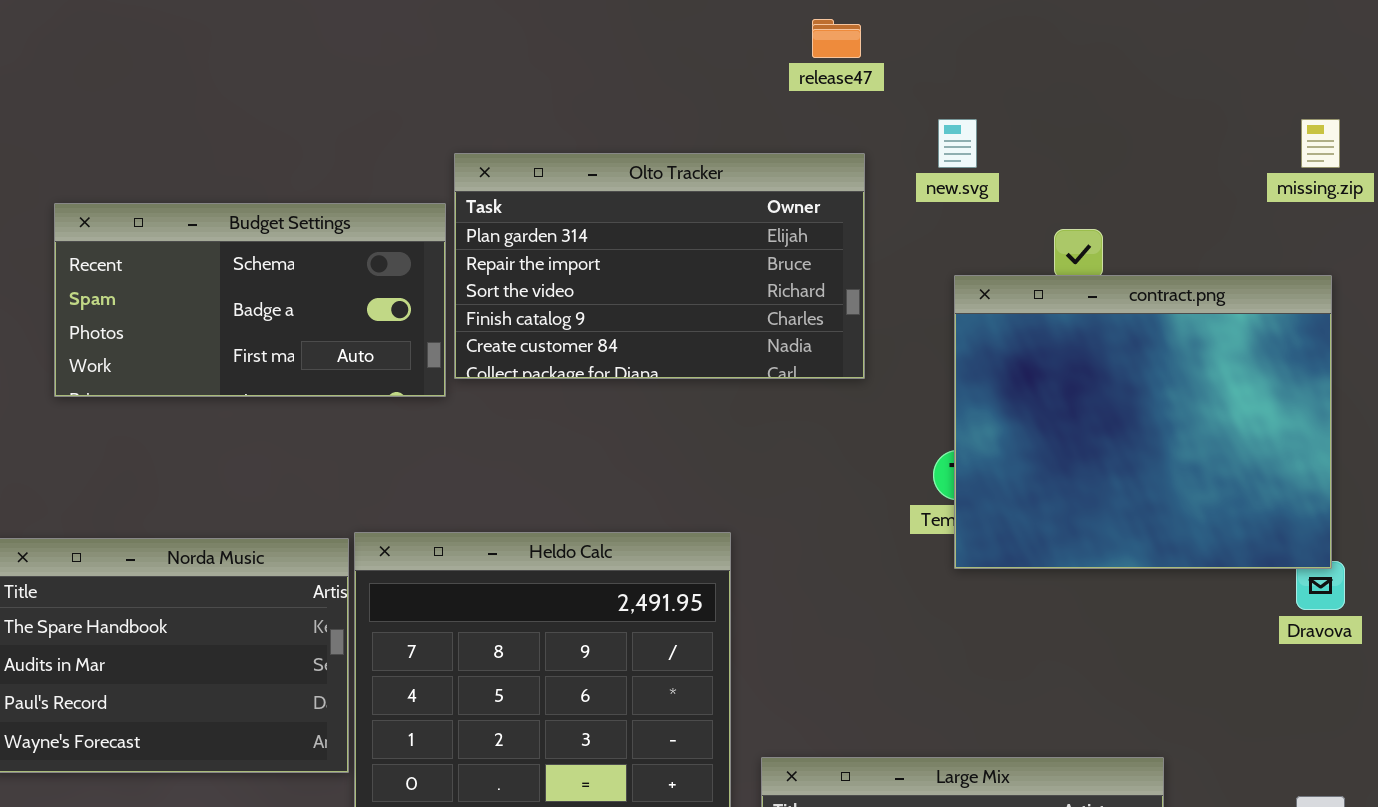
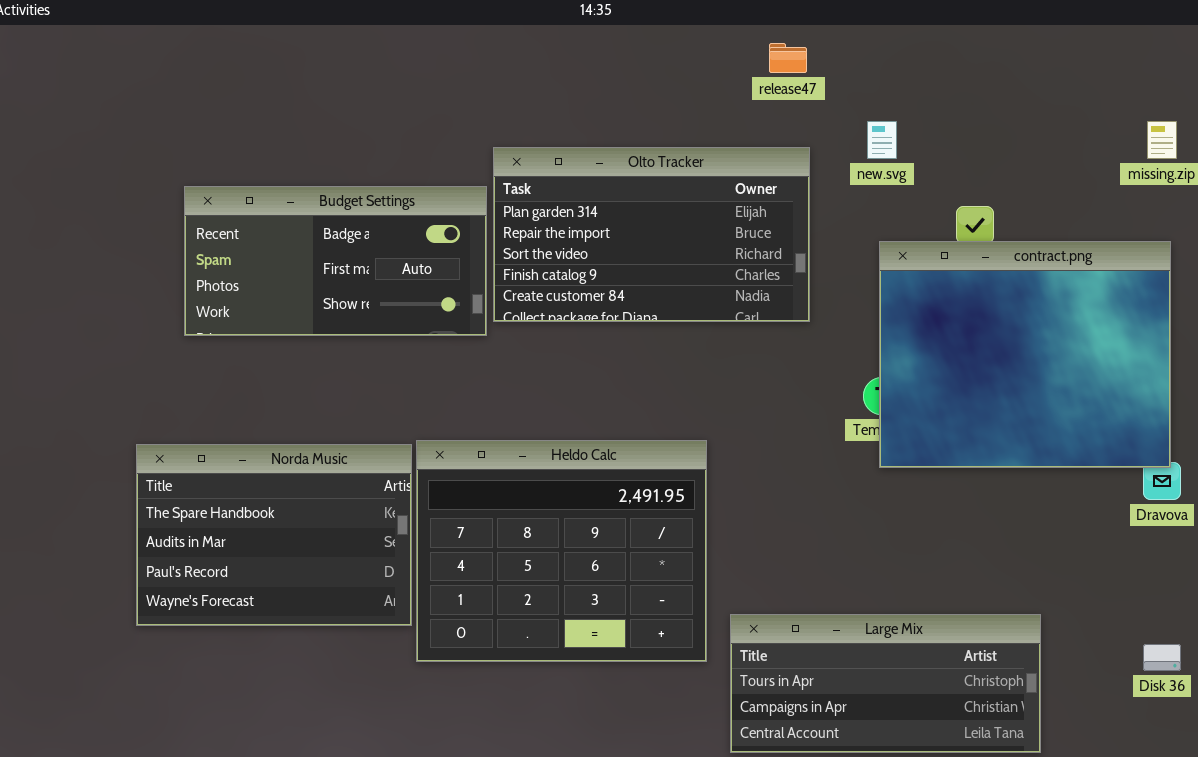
Budget Settings: [54,203,446,397] -> [184,186,487,336], scrolled down 1 row

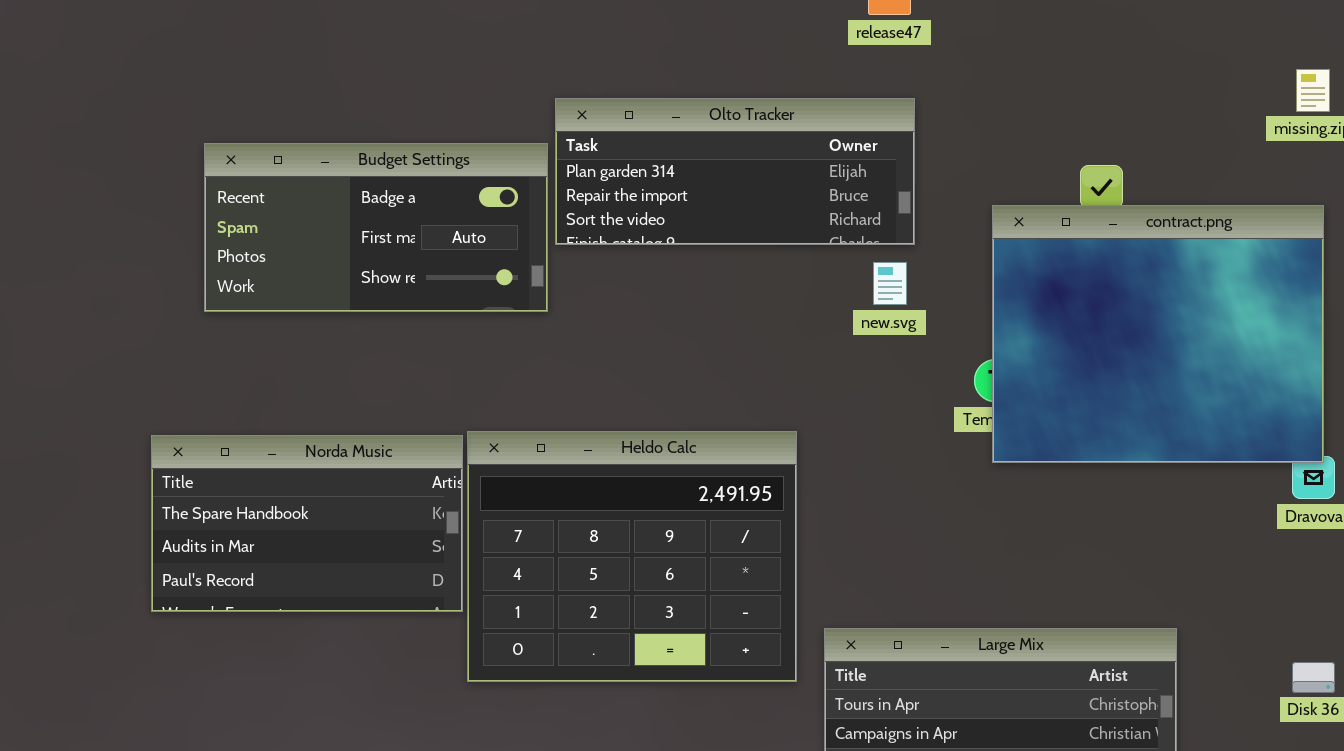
new.svg: [867,121,897,159] -> [873,262,907,305], moved
Olto Tracker: [493,147,810,322] -> [555,98,915,245], resized
Norda Music: [136,444,412,626] -> [151,435,463,612], resized

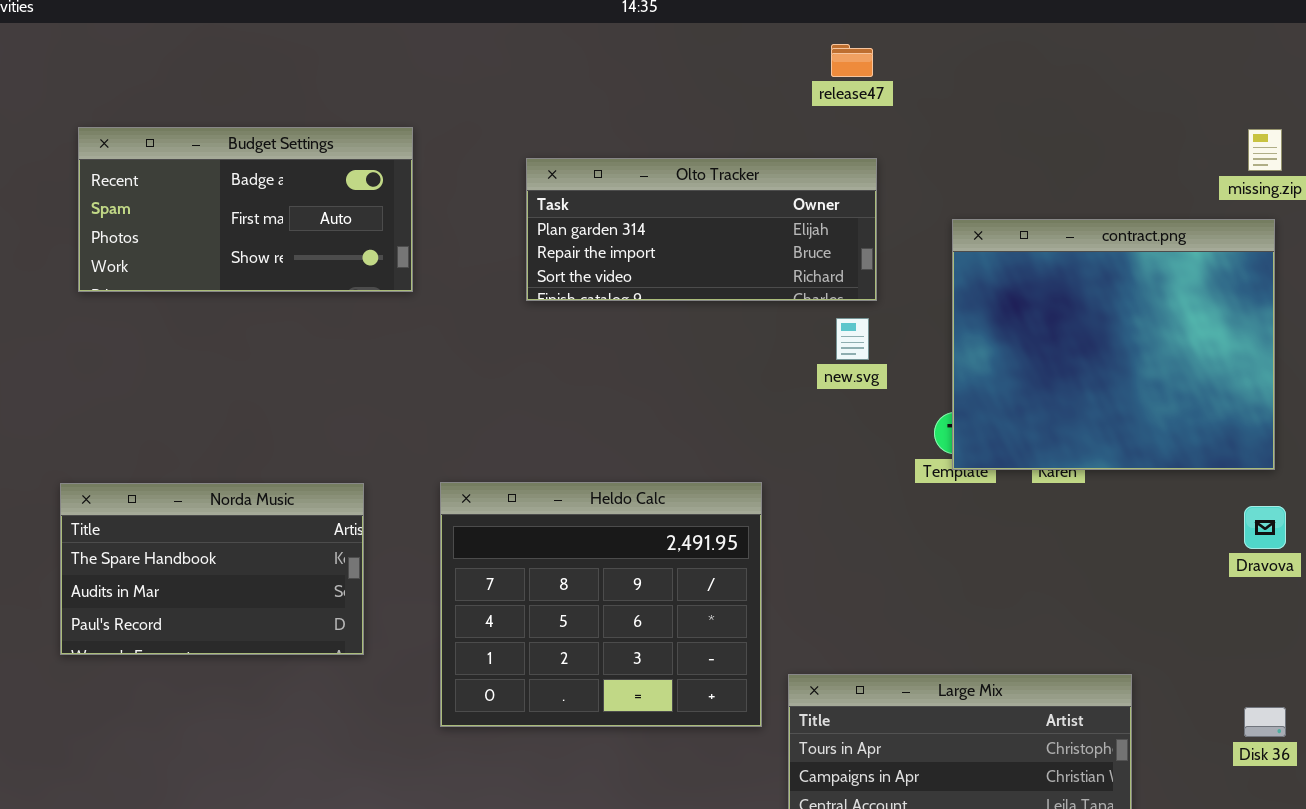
Budget Settings: [204,143,548,312] -> [78,127,413,292], moved
contract.png: [992,205,1324,463] -> [952,219,1275,470], moved
Norda Music: [151,435,463,612] -> [60,483,364,655], moved

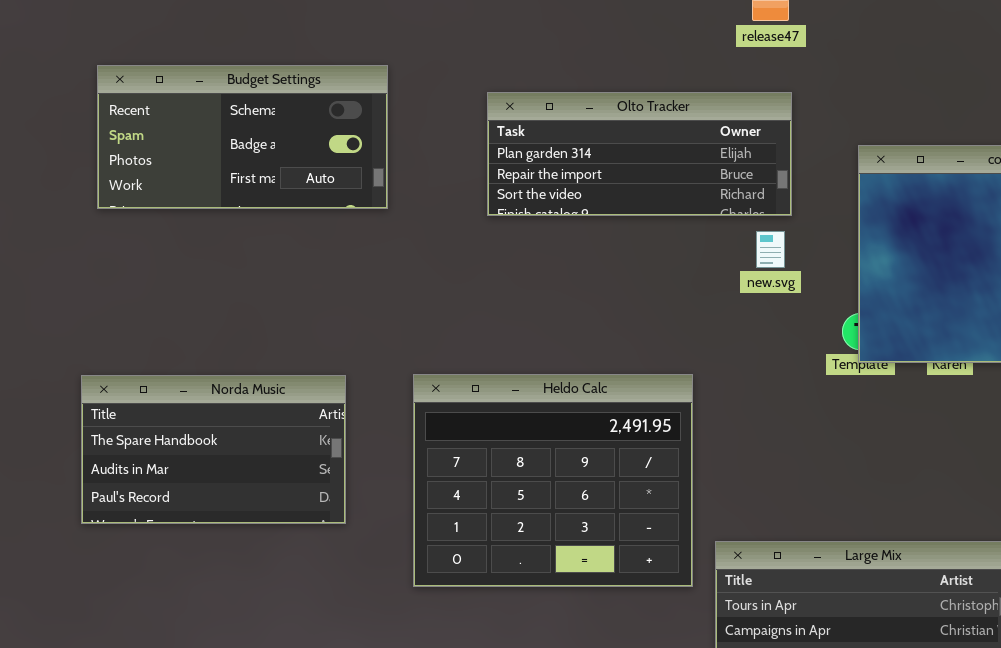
Budget Settings: [78,127,413,292] -> [97,65,388,209], scrolled up 1 row

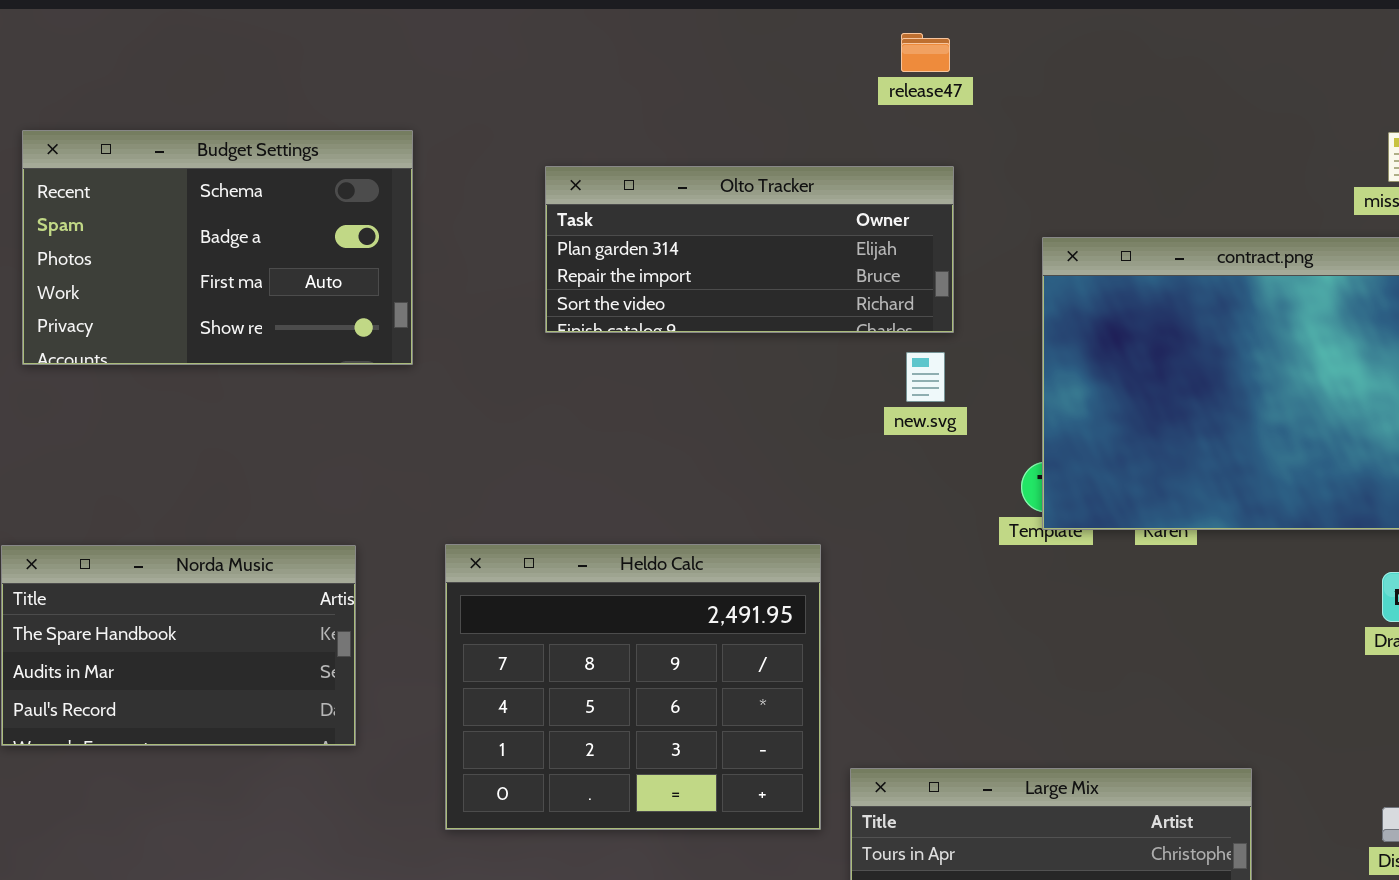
Budget Settings: [97,65,388,209] -> [22,130,413,365], resized

